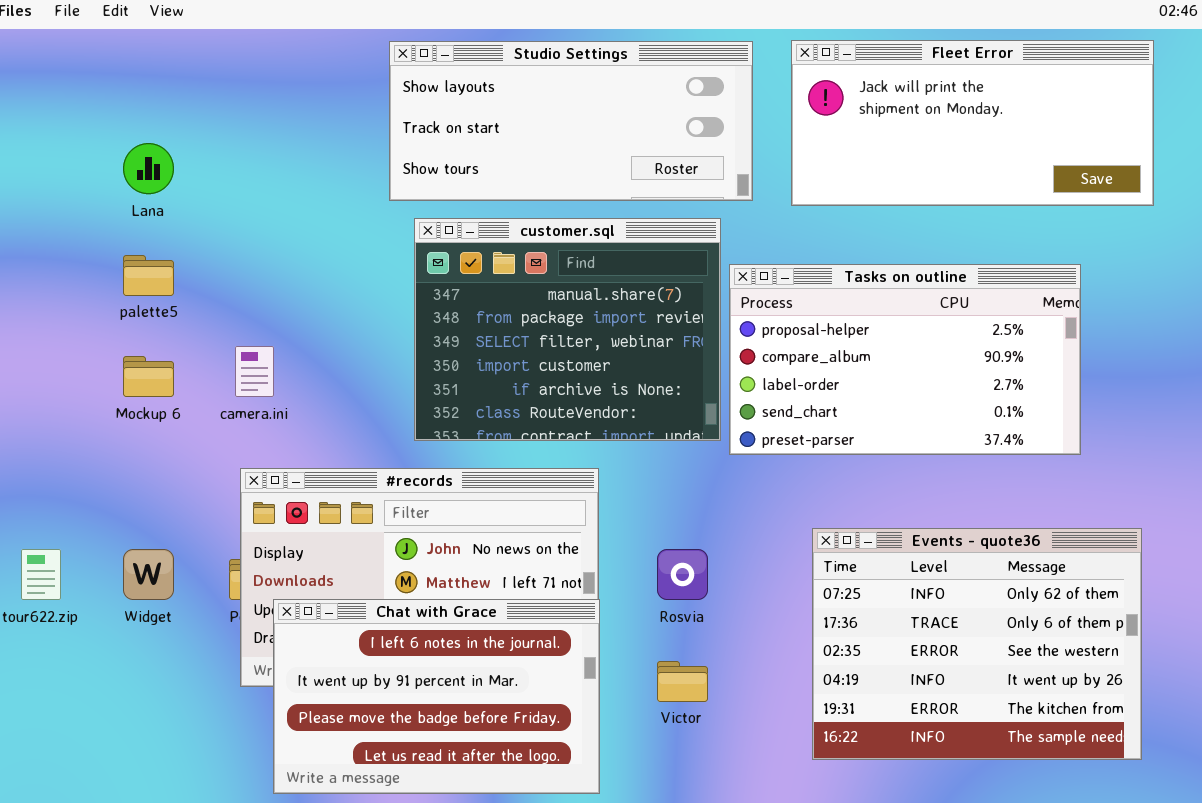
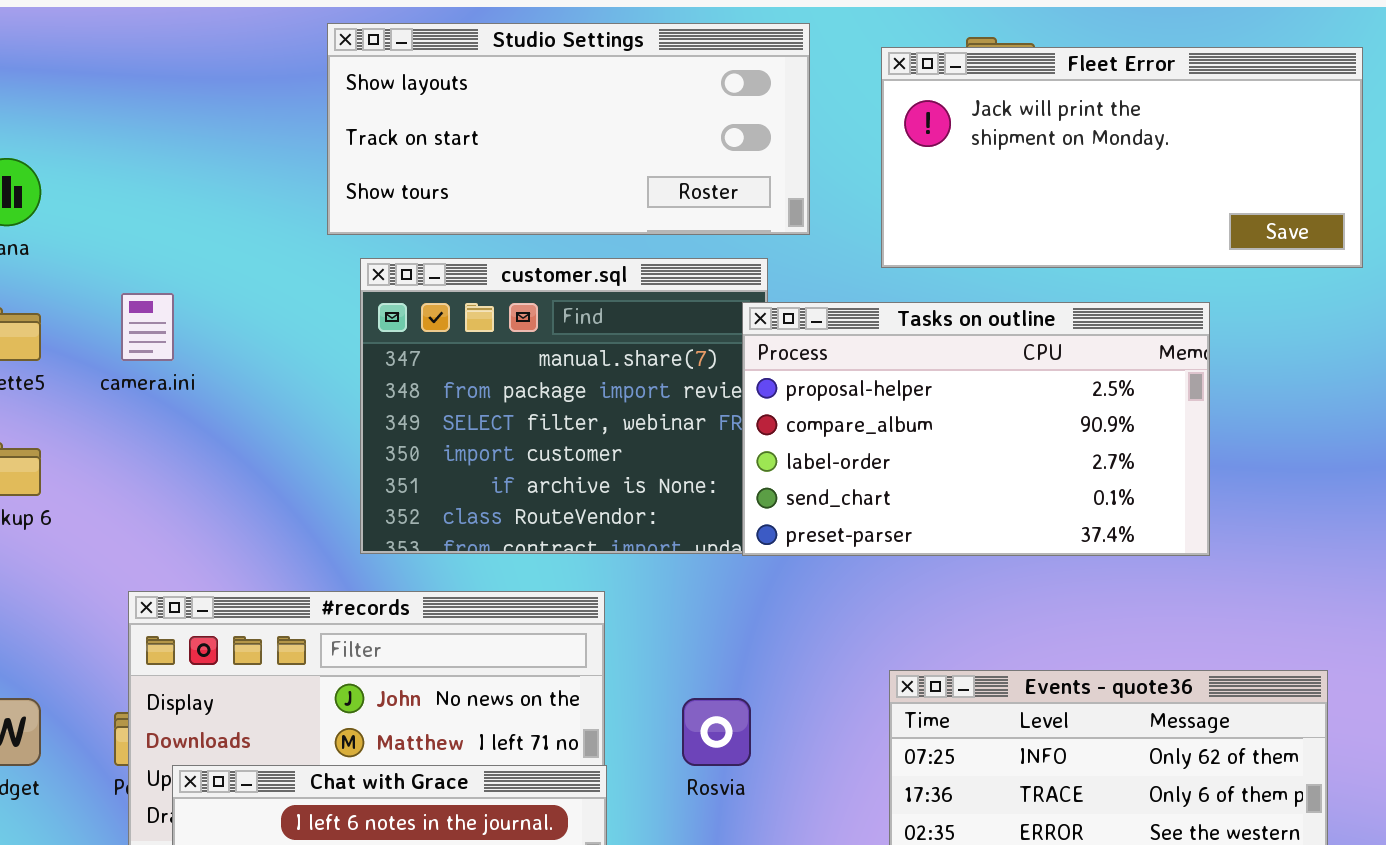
Fleet Error: [791,40,1154,206] -> [881,47,1363,268], moved
Tasks on outline: [729,264,1081,455] -> [742,302,1210,556], moved
camera.ini: [235,346,274,397] -> [121,293,174,361], moved

